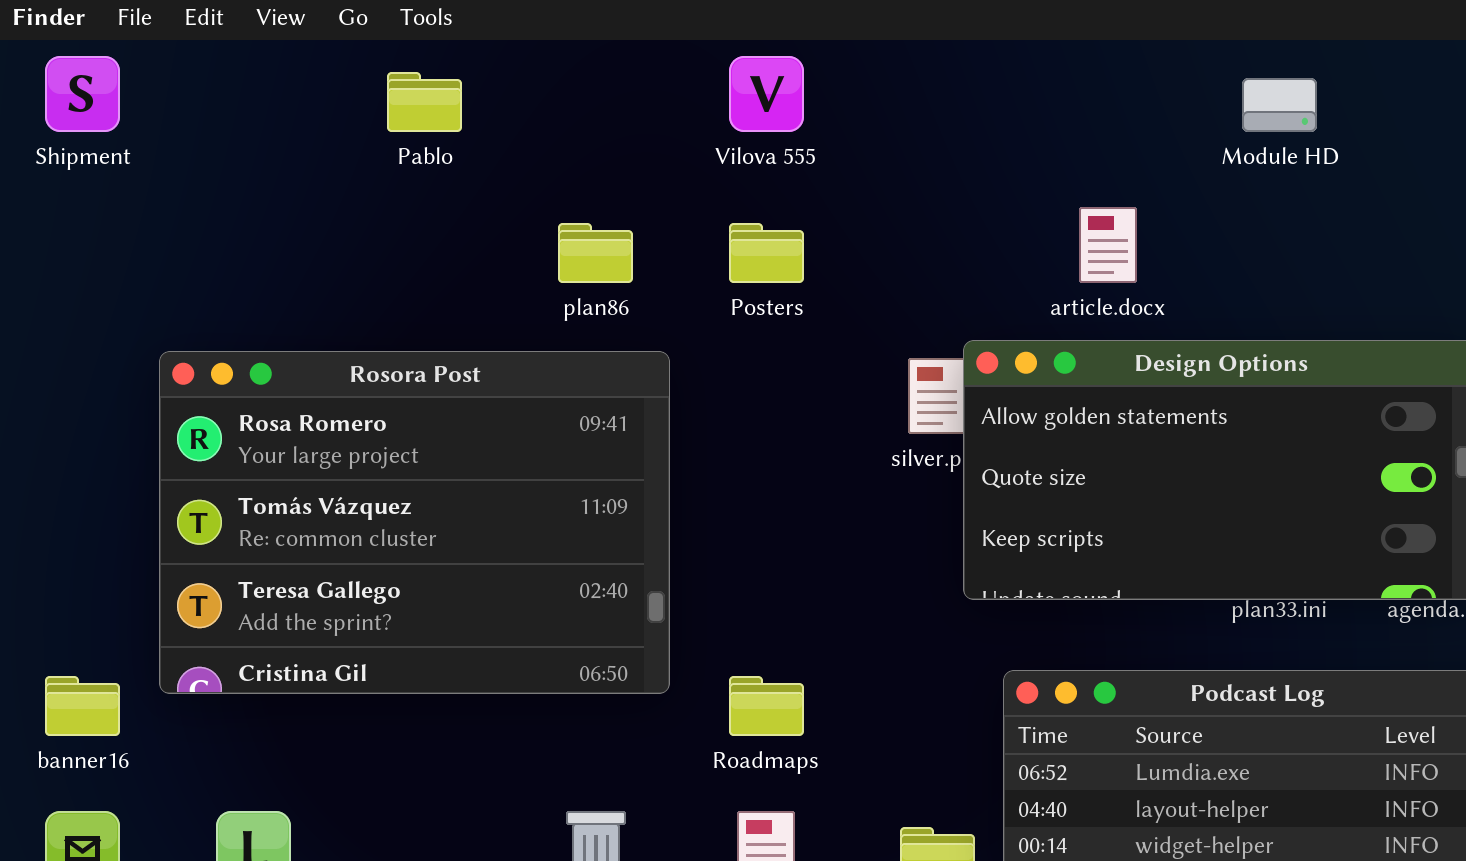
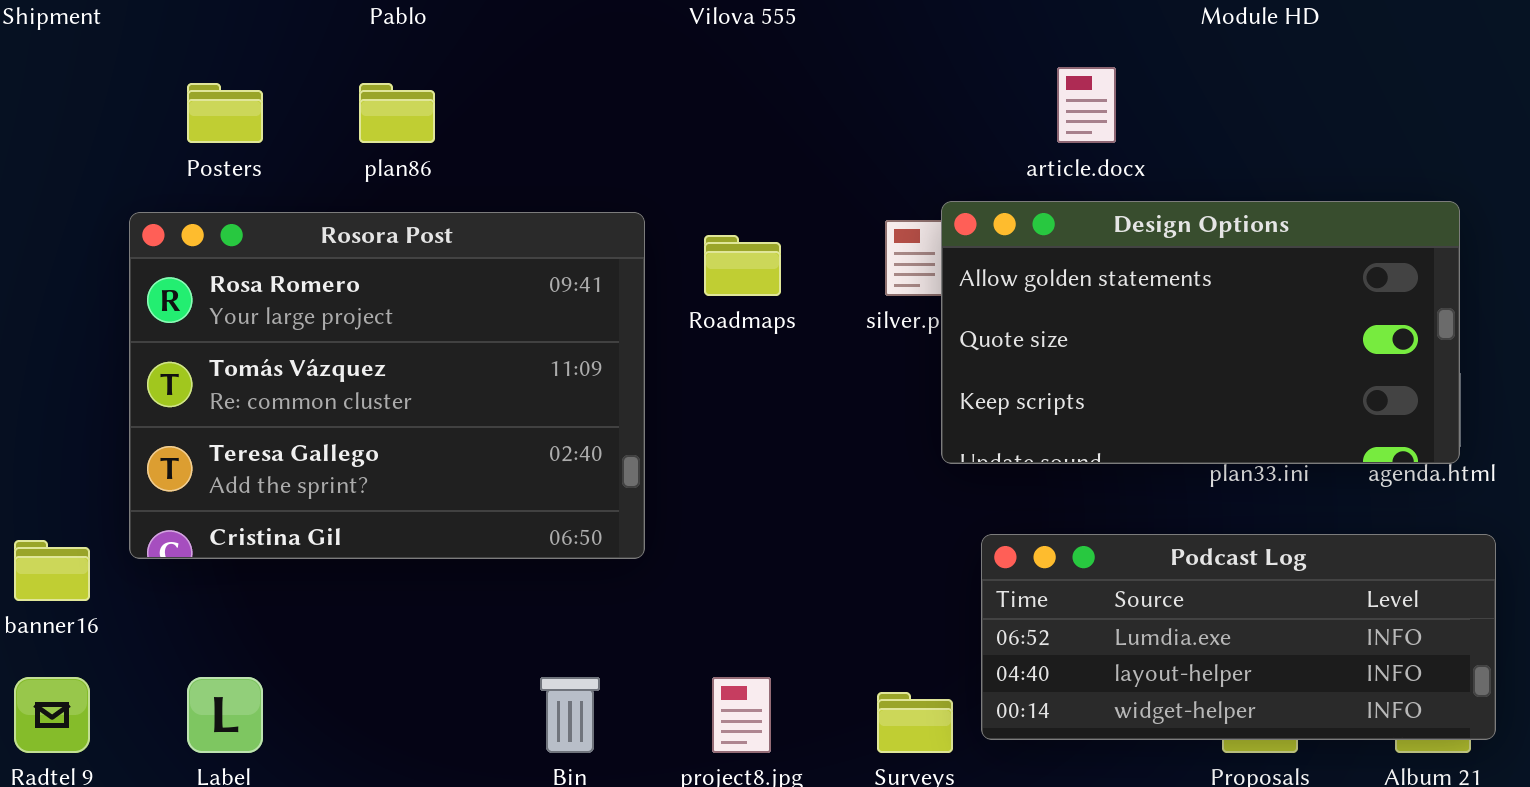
plan86: [558,223,633,283] -> [359,83,435,143], moved
Posters: [729,223,804,283] -> [187,83,263,143], moved
Roadmaps: [729,676,804,736] -> [704,235,781,296], moved

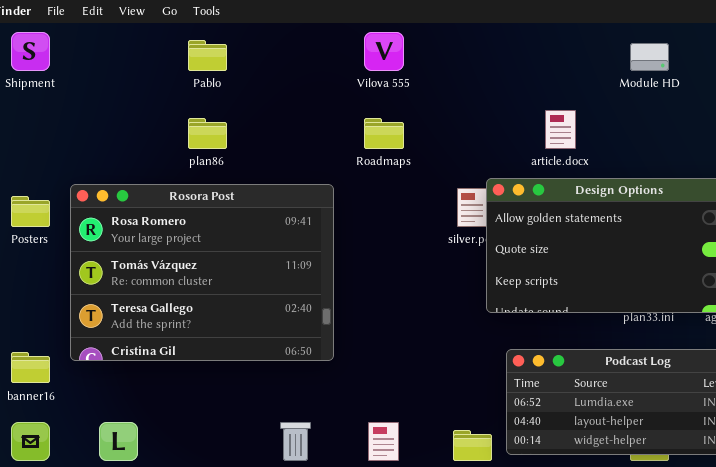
Posters: [187,83,263,143] -> [11,196,50,227], moved
Roadmaps: [704,235,781,296] -> [364,118,404,149], moved

